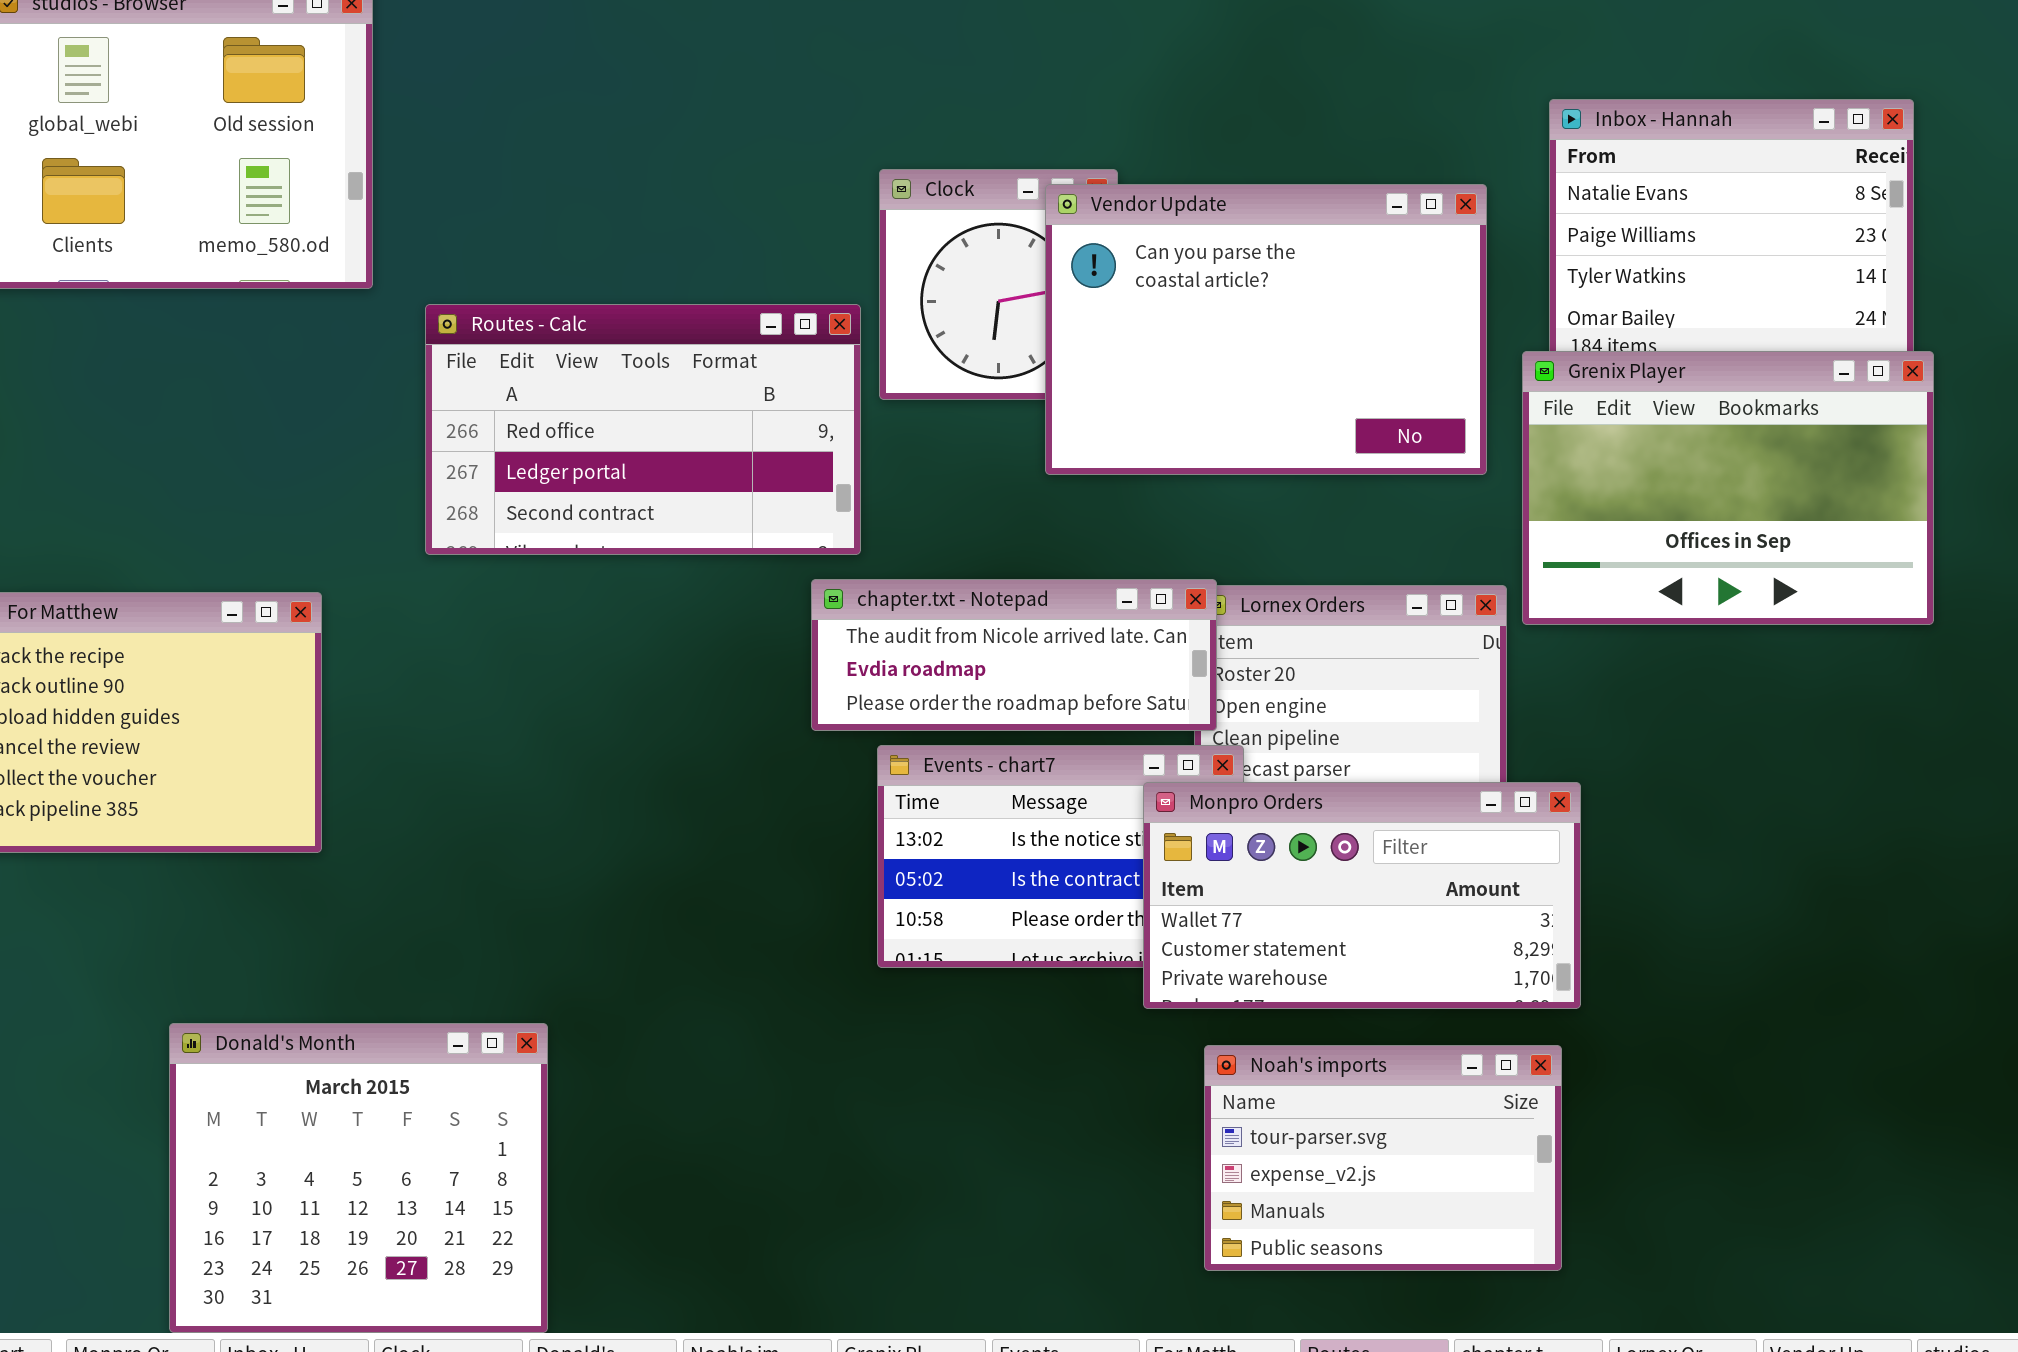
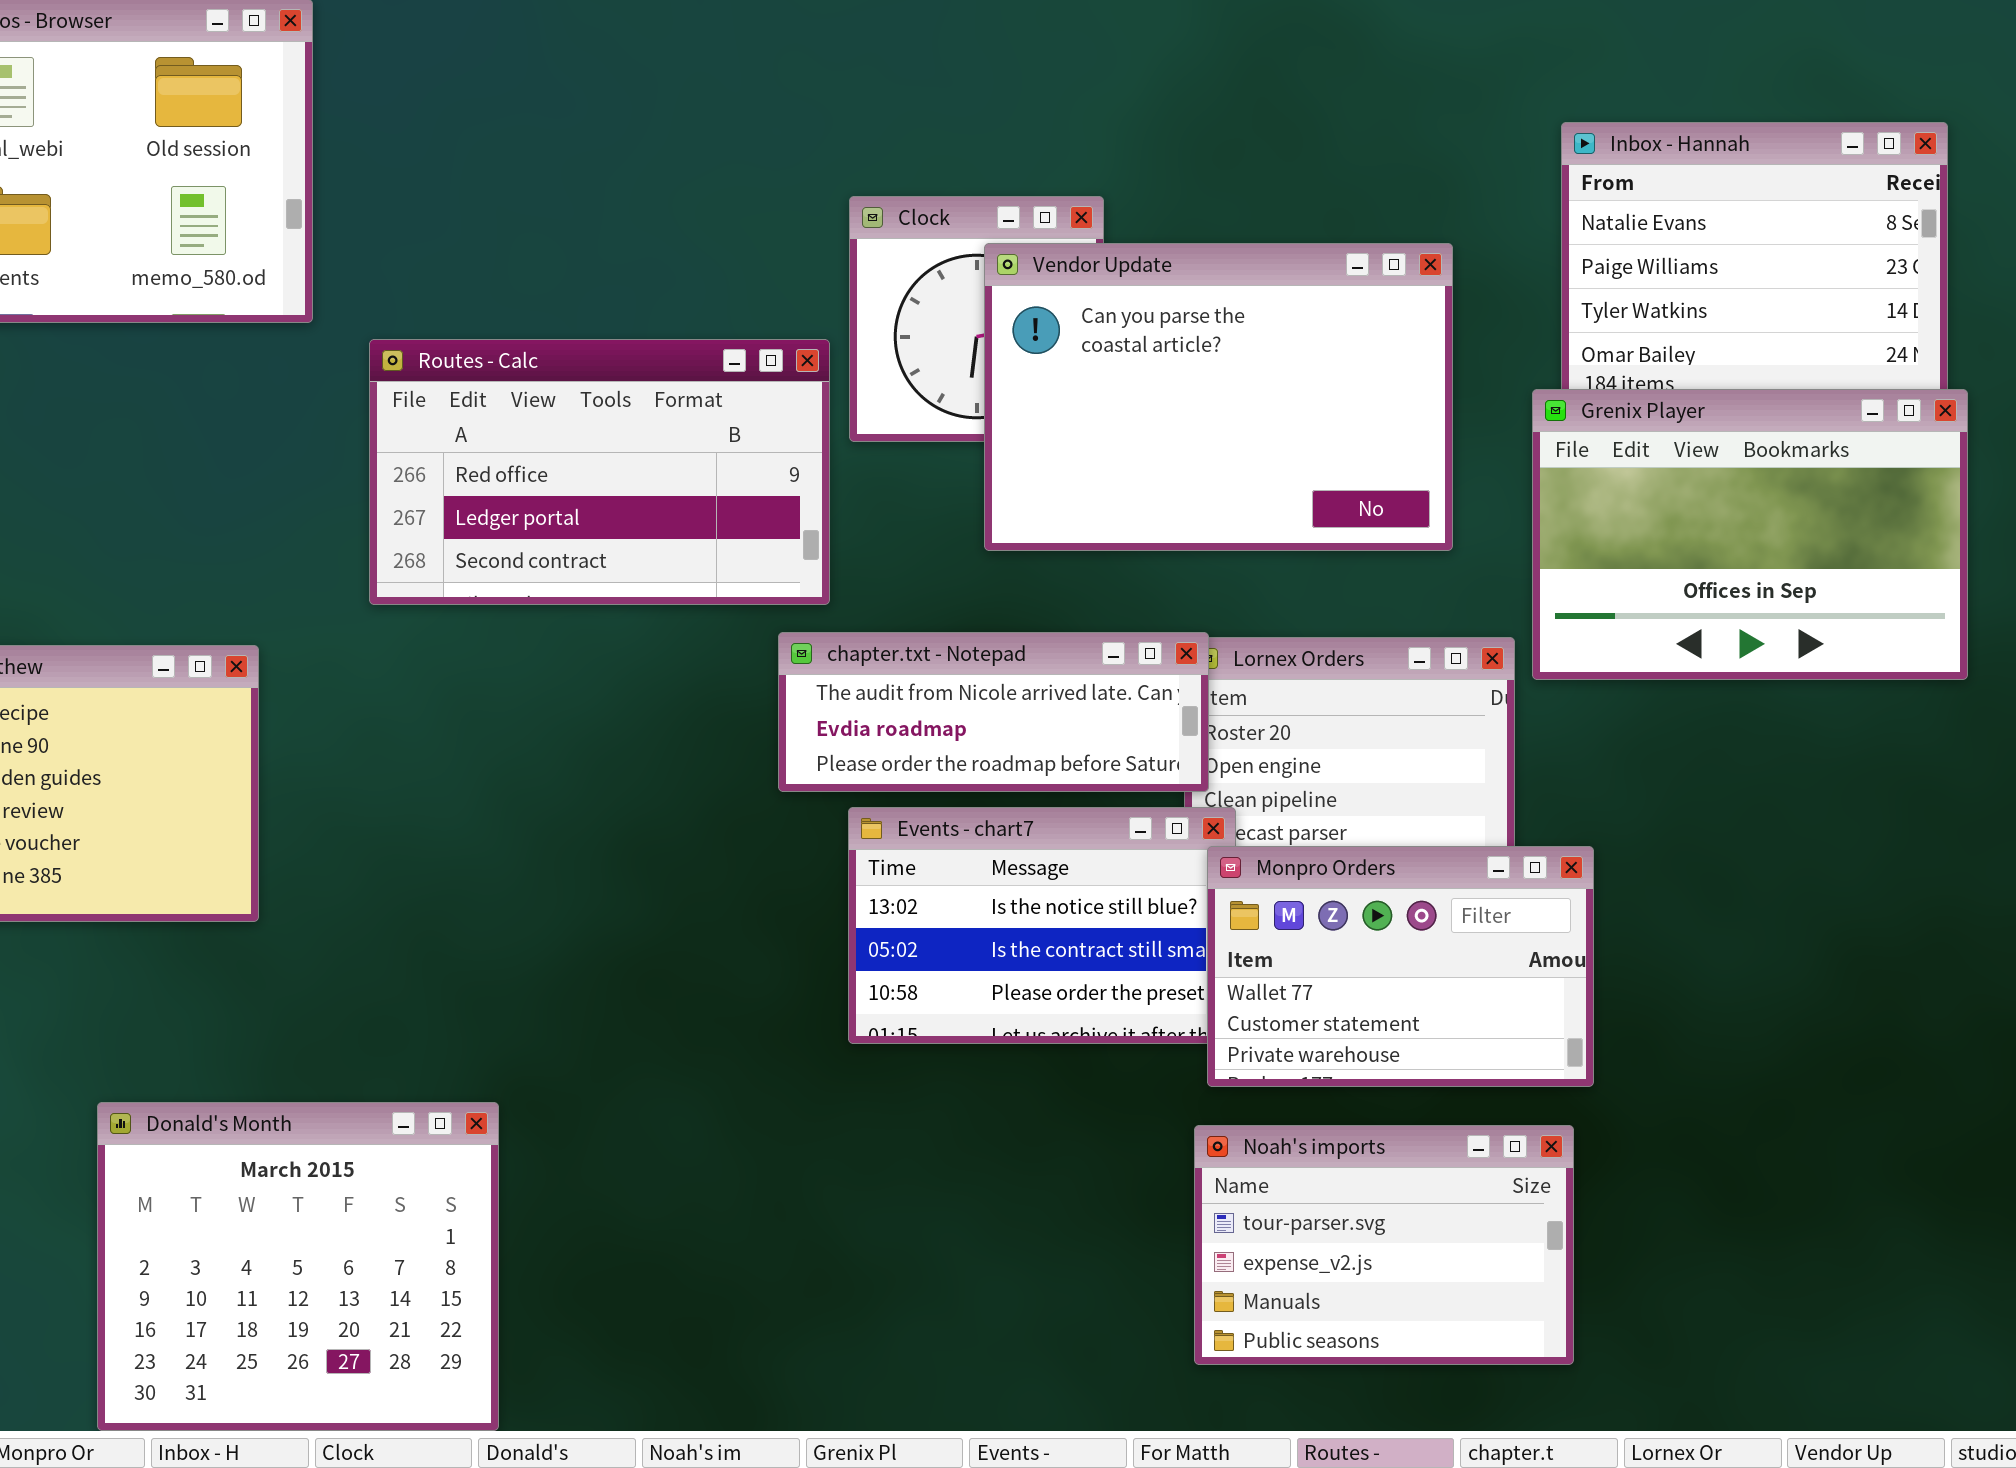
Vendor Update: [1045,184,1487,475] -> [984,243,1453,551], moved
Monpro Orders: [1143,782,1581,1009] -> [1207,846,1594,1087], resized

